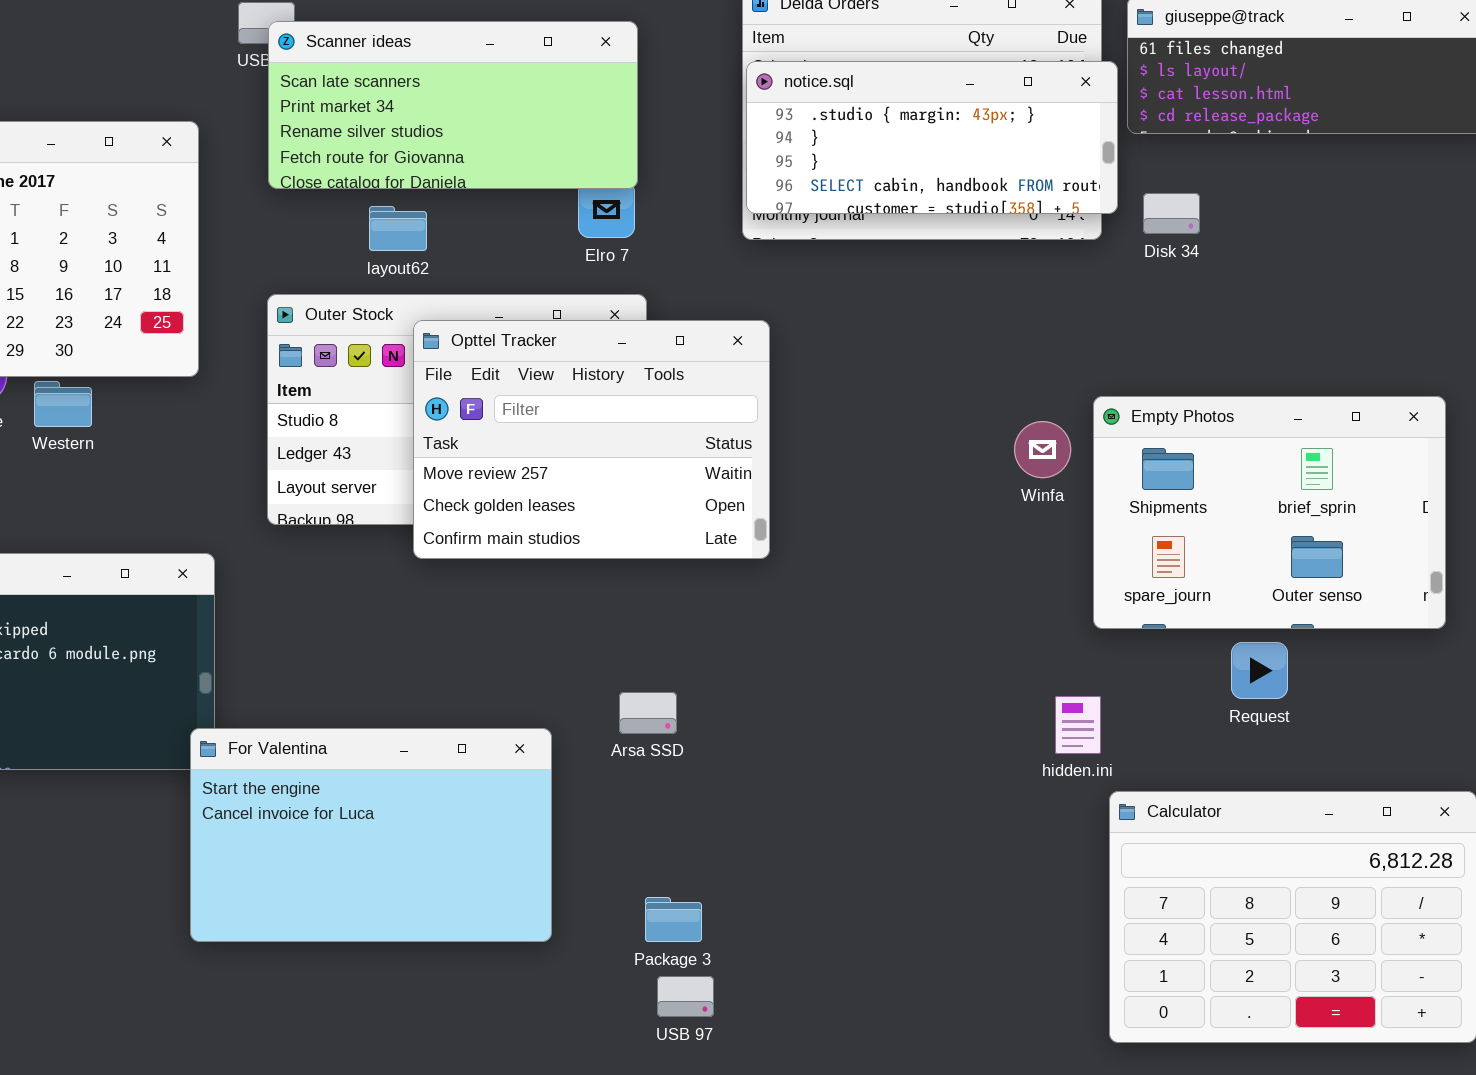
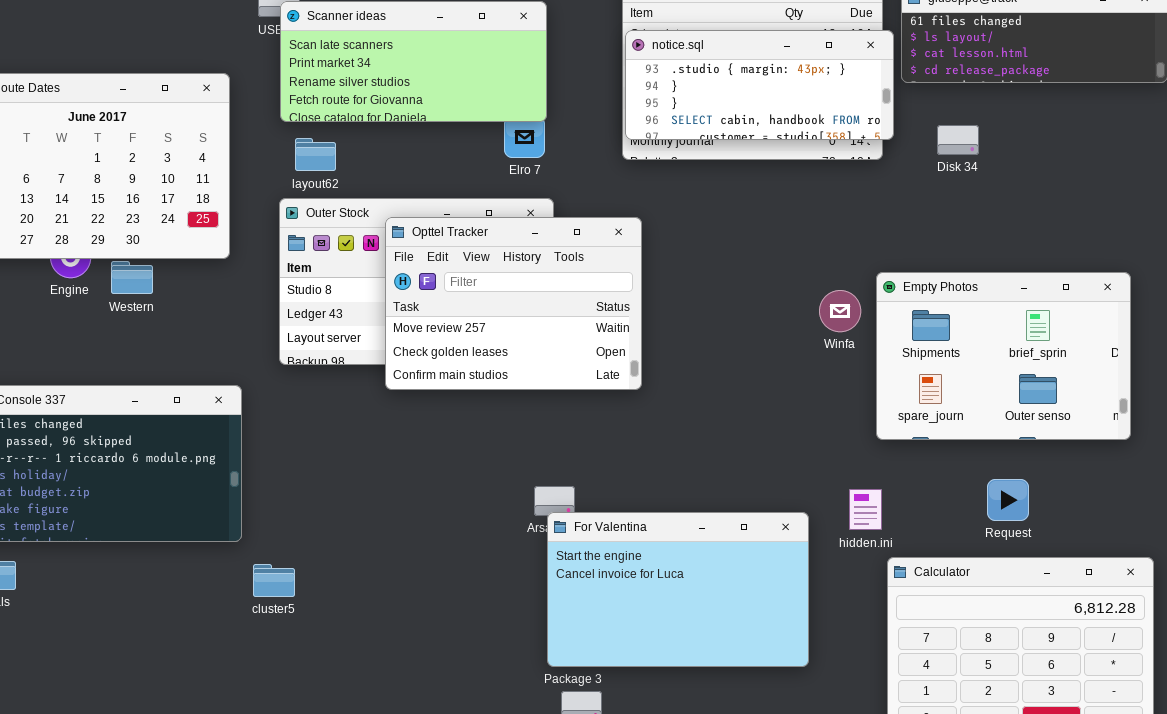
Disk 34: [1143,193,1200,234] -> [937,125,979,155], moved
layout62: [369,206,427,251] -> [295,138,336,171], moved
Request: [1231,642,1288,699] -> [987,479,1029,521], moved
For Valentina: [190,728,552,942] -> [547,512,809,667], moved

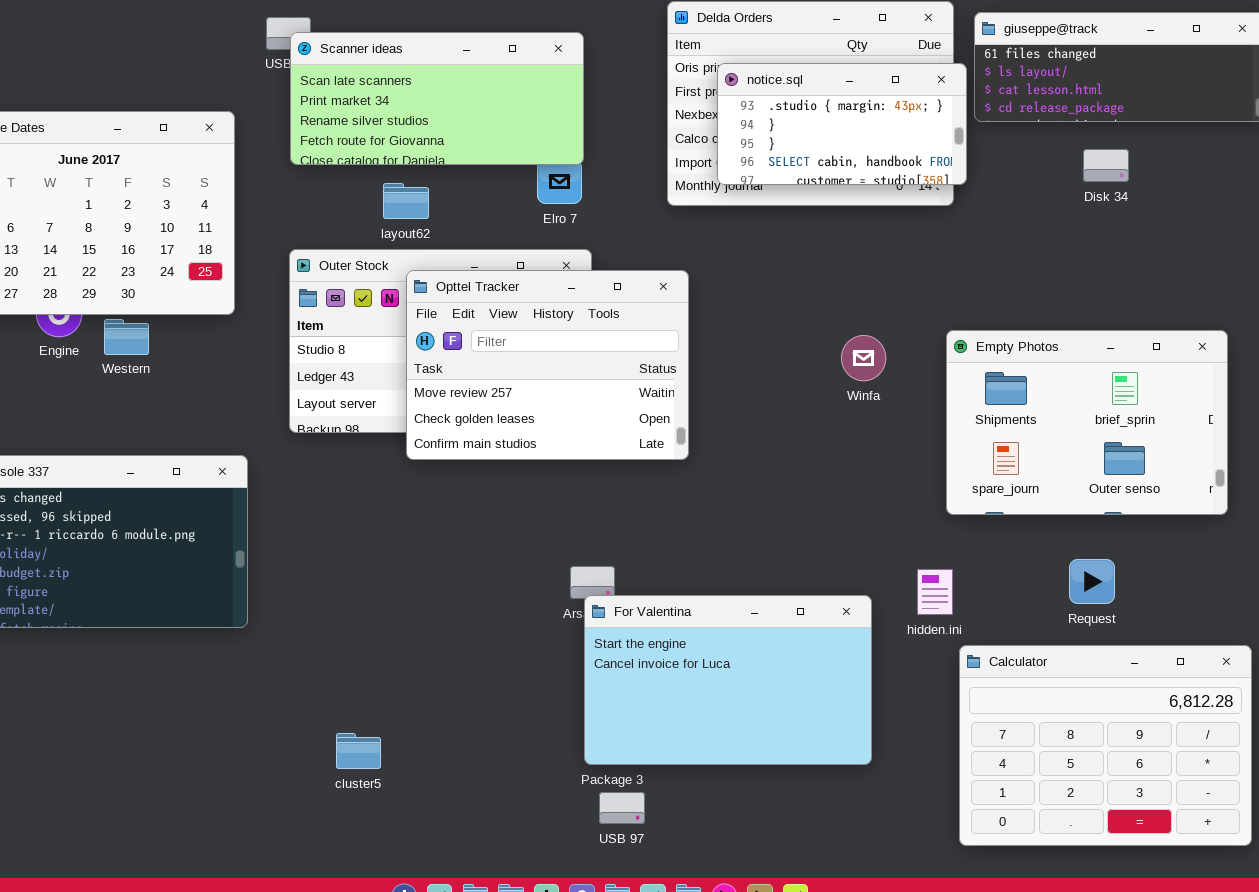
notice.sql: [625,30,894,140] -> [717,63,967,185], resized
Disk 34: [937,125,979,155] -> [1083,149,1129,182], moved
layout62: [295,138,336,171] -> [383,183,429,219], moved
Winfa: [819,290,861,332] -> [841,335,886,381], moved
cluster5: [253,564,295,597] -> [336,733,381,769], moved

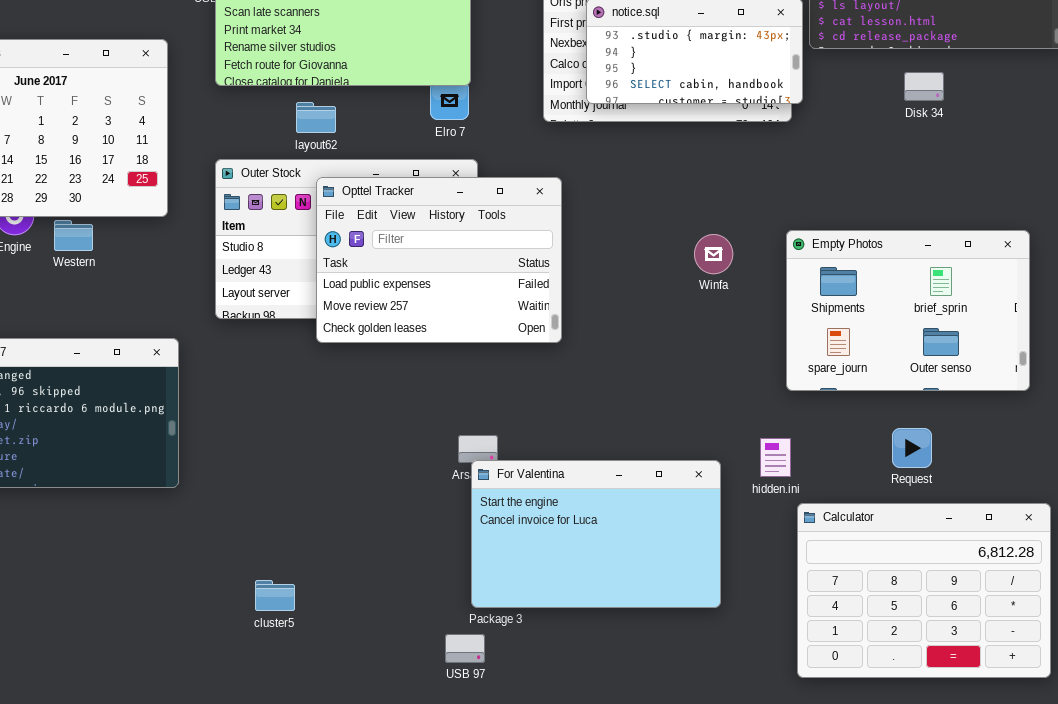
Opttel Tracker: [406,270,689,460] -> [316,177,562,343], scrolled up 1 row
USB 97: [599,792,645,824] -> [445,634,485,663], moved

